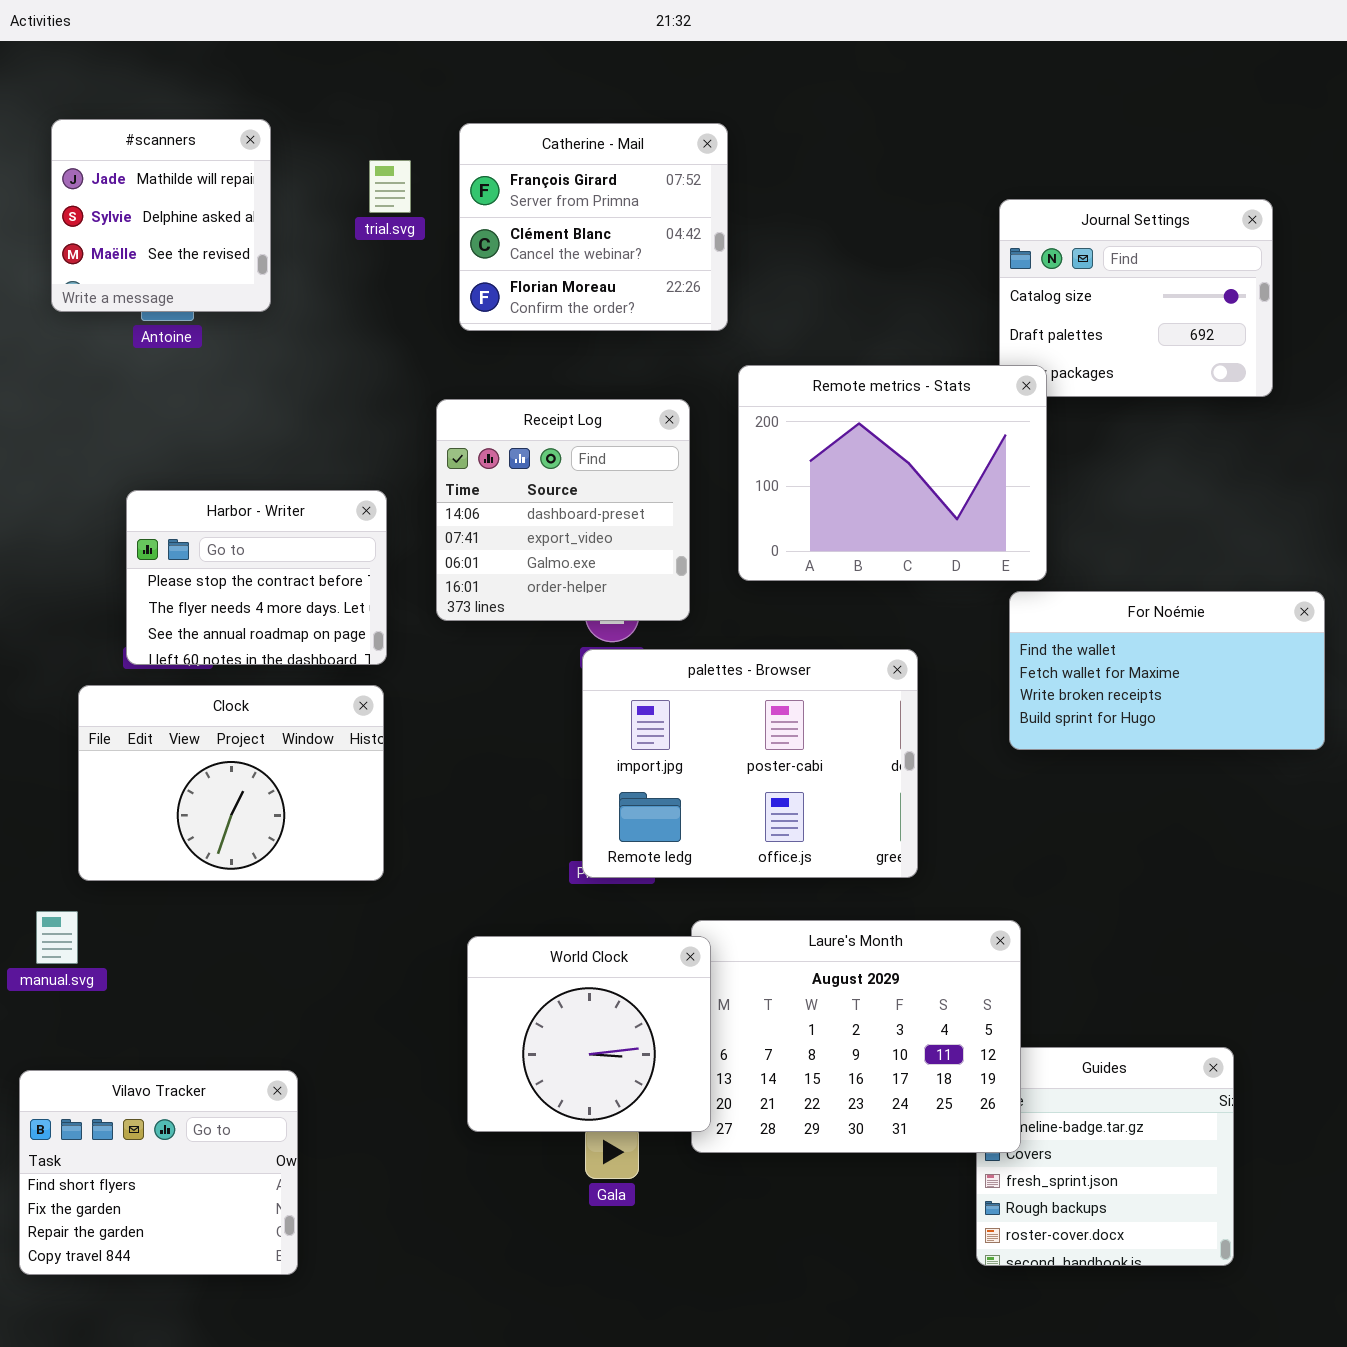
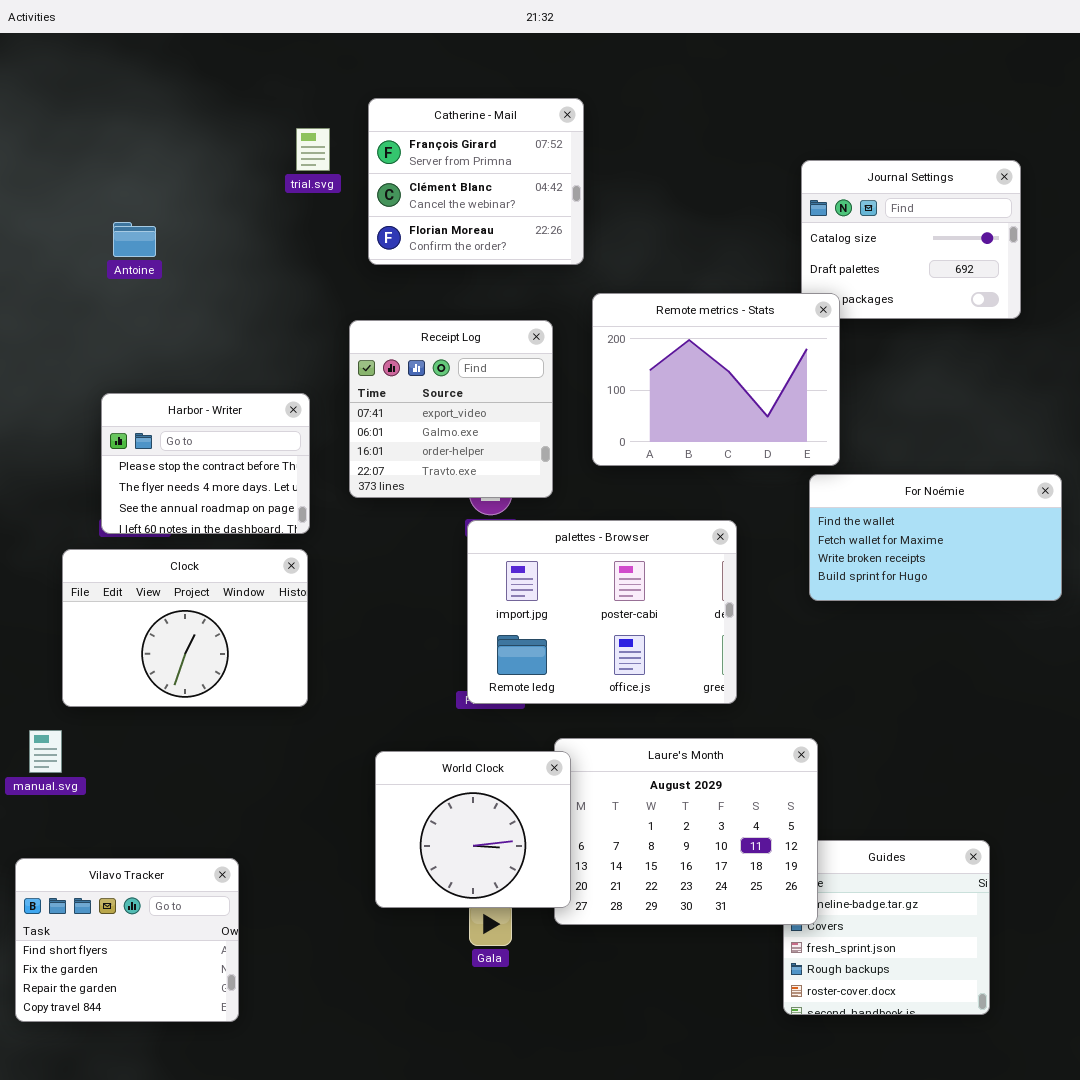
#scanners: [51,119,271,312] -> none, closed
Receipt Log: [436,399,690,621] -> [349,320,553,498], scrolled down 1 row

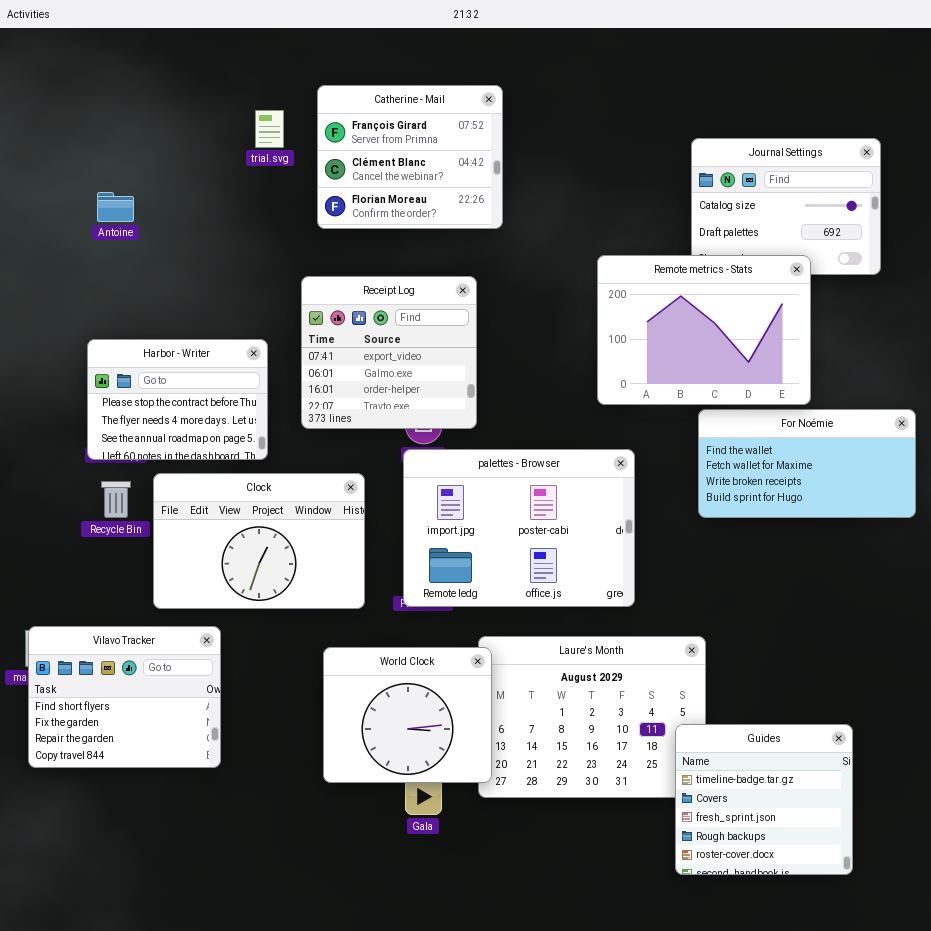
Remote metrics - Stats: [592,293,840,466] -> [597,255,811,405], moved
Clock: [62,549,308,707] -> [153,473,365,609], moved
Guides: [783,840,990,1015] -> [675,724,853,875], raised
Vilavo Tracker: [15,858,239,1022] -> [28,626,221,768], moved

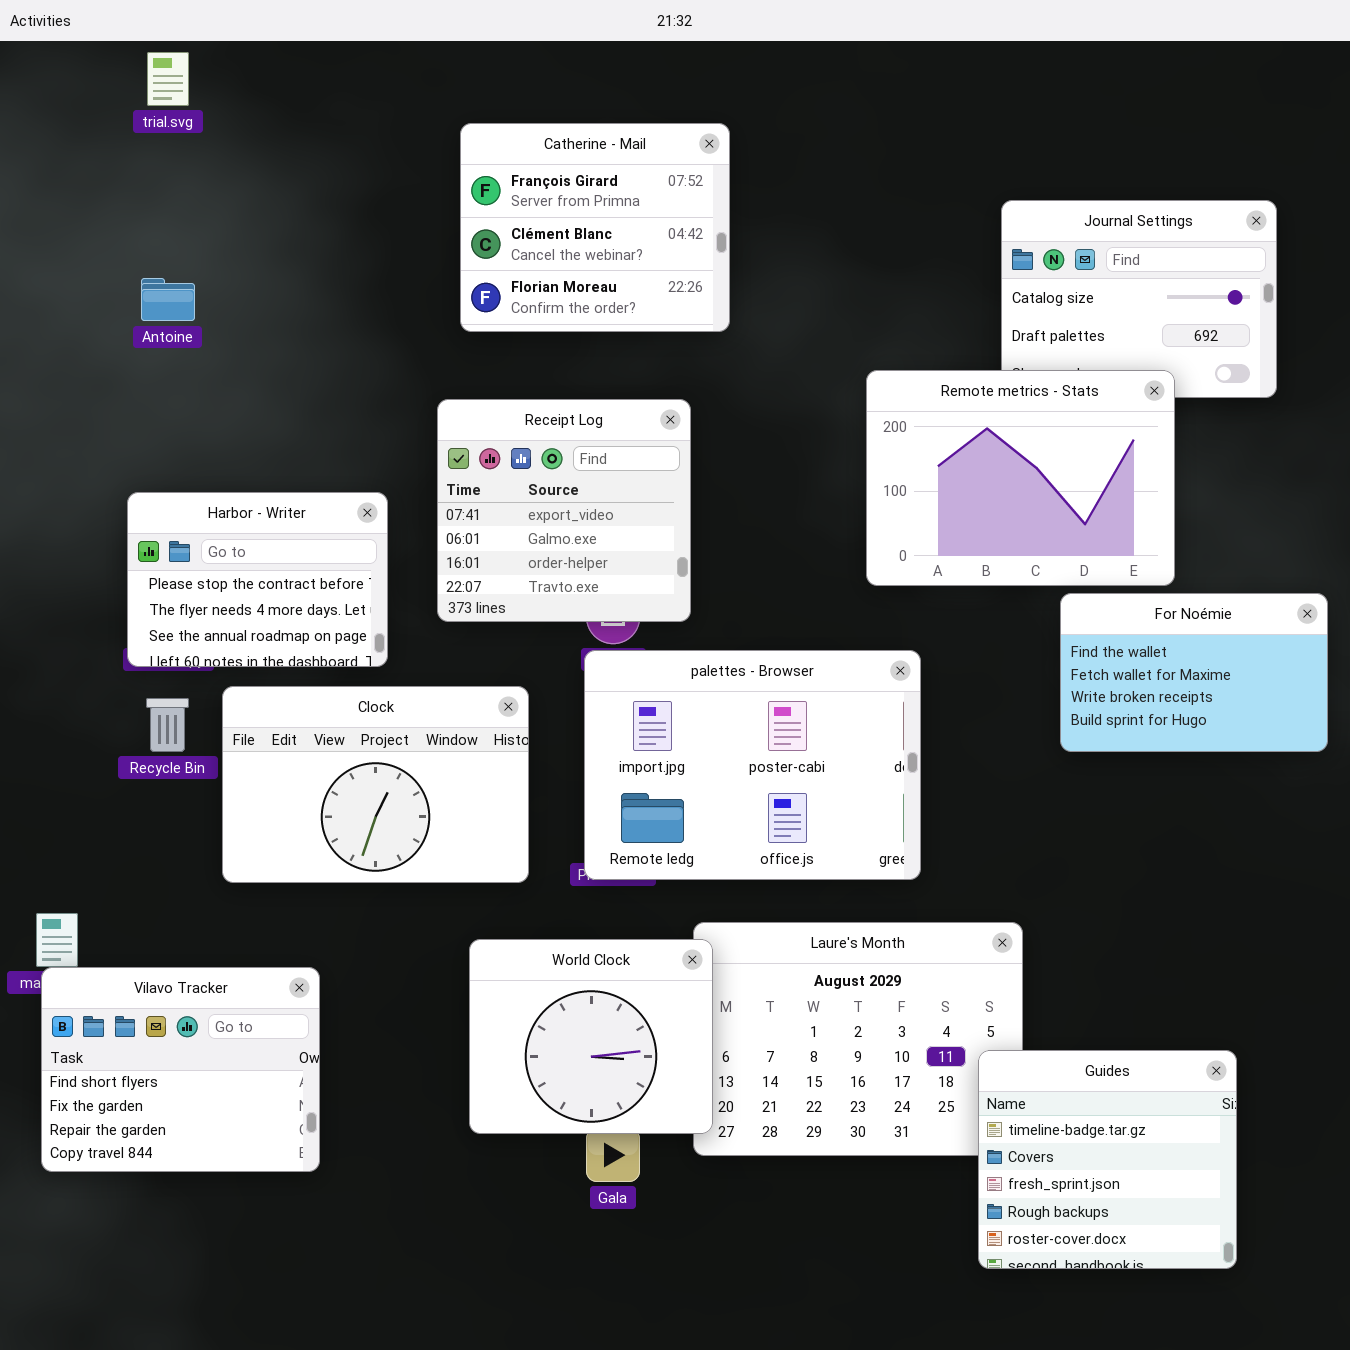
trial.svg: [255,110,284,148] -> [147,52,189,106], moved
For Noémie: [698,409,916,518] -> [1060,593,1328,752], resized
Vilavo Tracker: [28,626,221,768] -> [41,967,320,1172], moved

